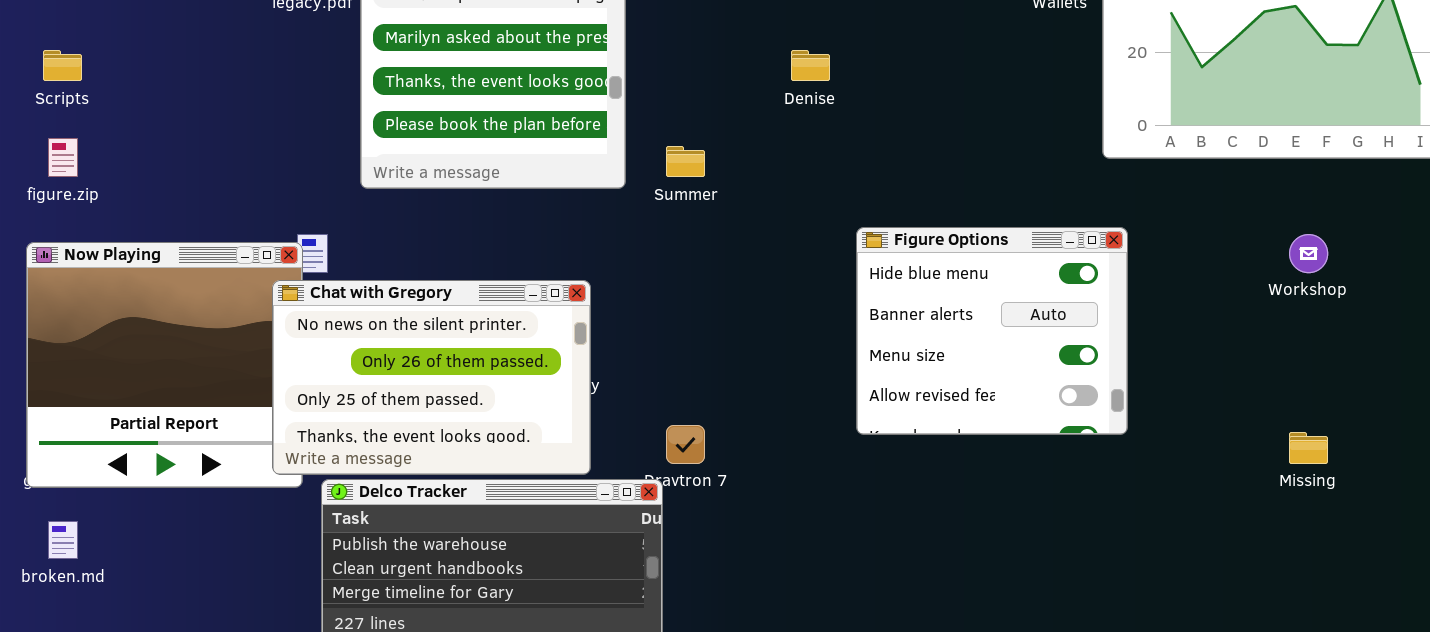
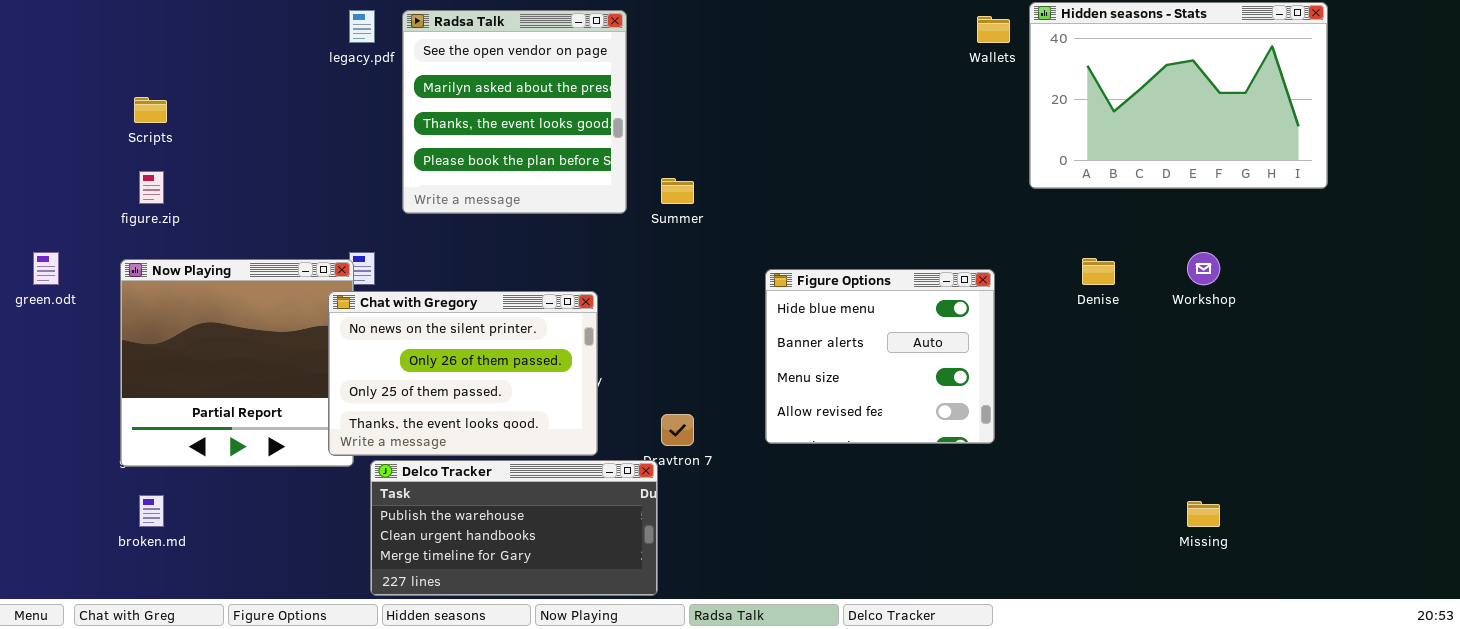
Denise: [791,50,830,81] -> [1082,258,1115,285], moved
Figure Options: [856,227,1128,435] -> [765,269,995,444], moved
Missing: [1289,432,1328,464] -> [1187,501,1220,527], moved

